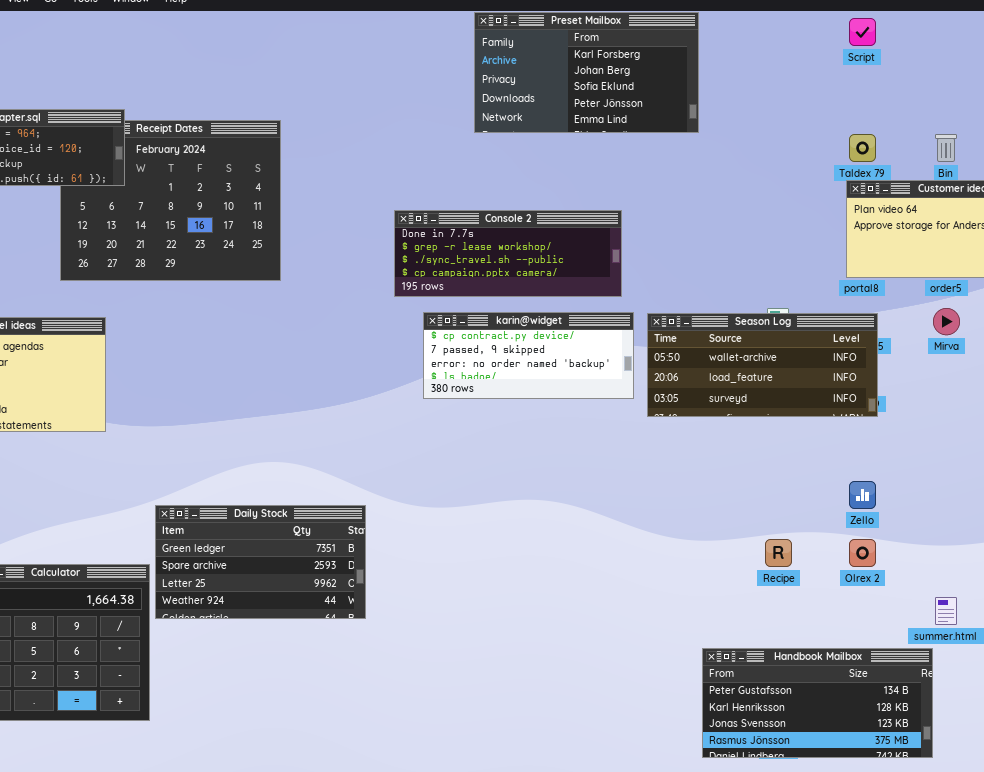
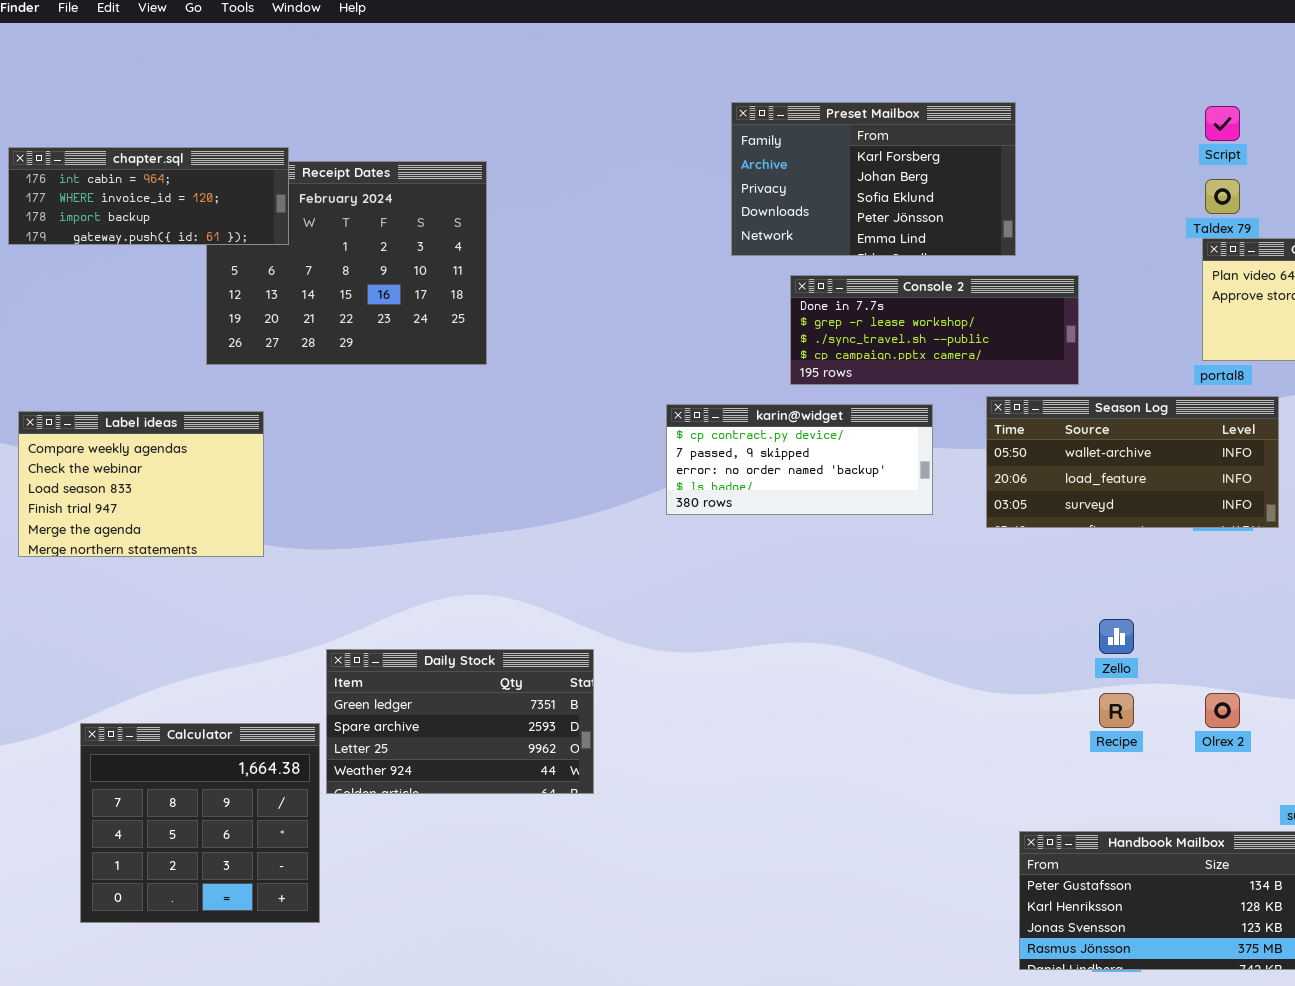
Preset Mailbox: [474,12,699,133] -> [731,102,1016,256], moved
Script: [849,18,876,46] -> [1205,106,1240,141], moved
Console 2: [394,210,622,297] -> [790,275,1079,385], moved
Season Log: [647,313,878,417] -> [986,396,1279,528], moved
Zello: [849,481,876,509] -> [1099,619,1134,654], moved

